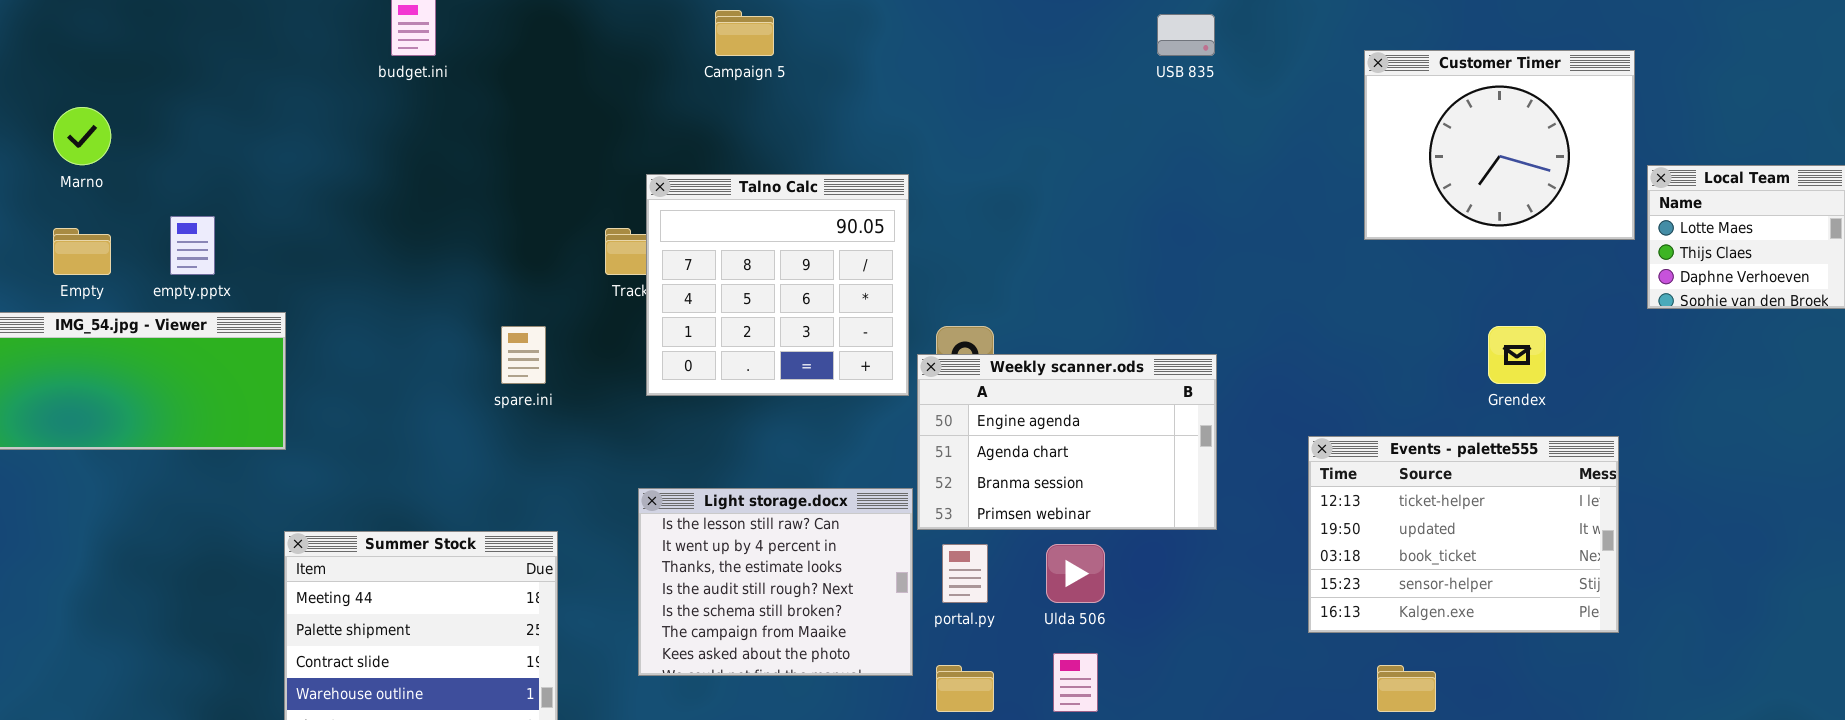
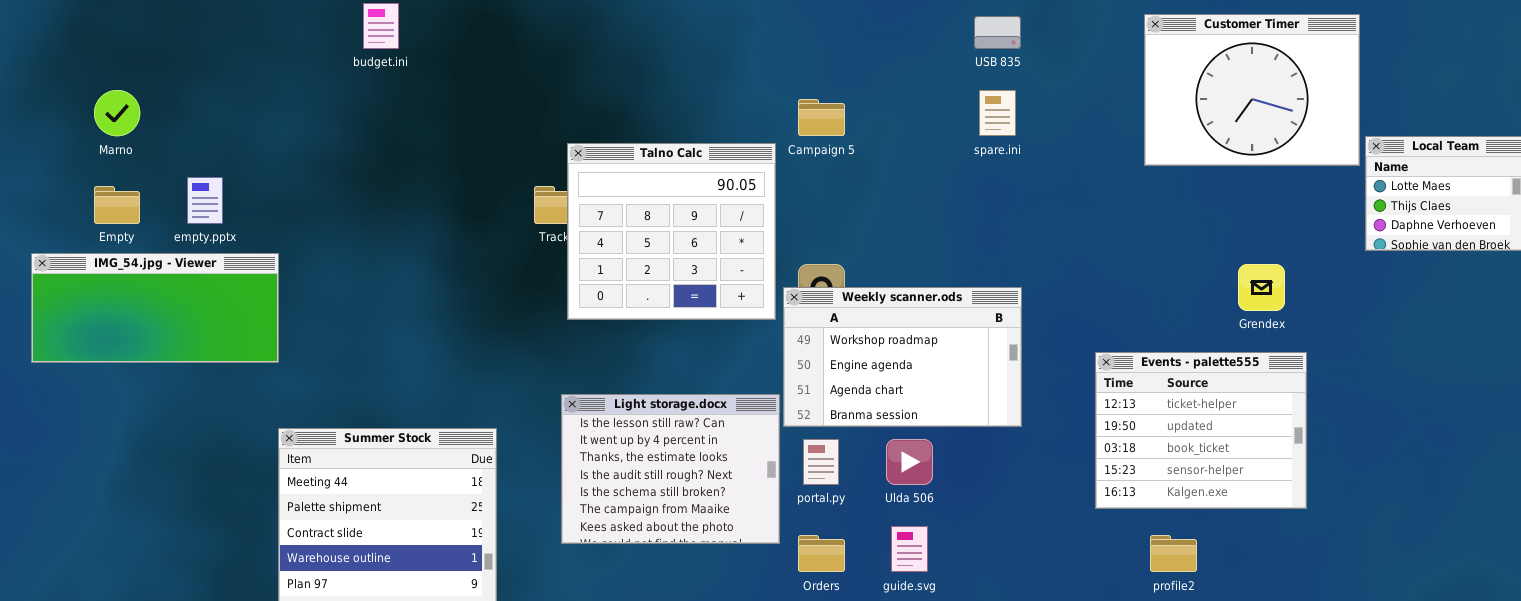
Campaign 5: [715,10,774,56] -> [798,99,845,136], moved
Customer Timer: [1364,50,1635,240] -> [1144,14,1360,166], moved
spare.ini: [501,326,546,384] -> [979,90,1016,136], moved
Weekly scanner.ods: [917,354,1217,530] -> [783,287,1022,427], scrolled up 1 row
Events - palette555: [1308,436,1619,633] -> [1095,352,1307,509], resized

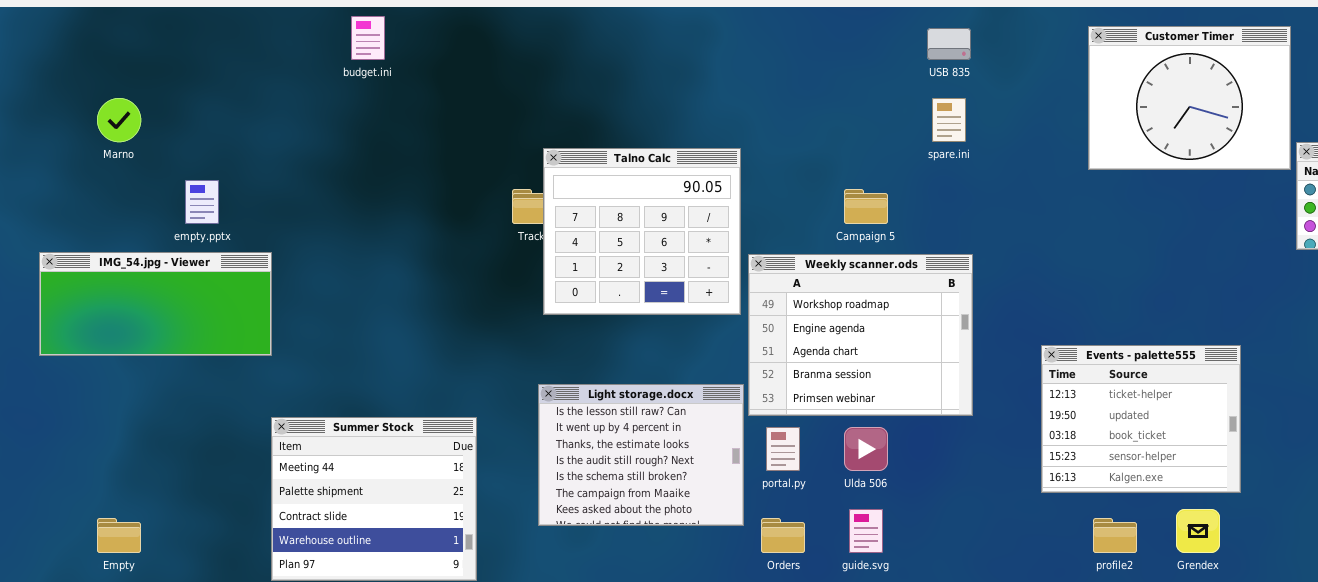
Campaign 5: [798,99,845,136] -> [844,189,888,224], moved
Empty: [94,186,140,224] -> [97,518,141,553], moved
Grendex: [1238,264,1285,311] -> [1176,509,1220,553], moved
Weekly scanner.ods: [783,287,1022,427] -> [748,254,973,416], resized

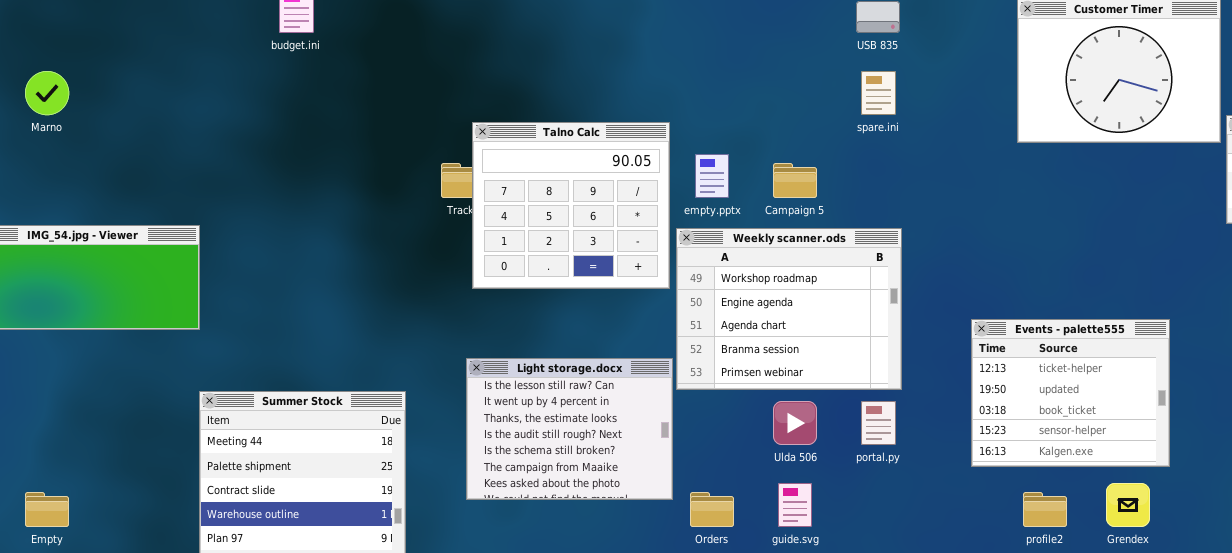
empty.pptx: [185,180,219,224] -> [695,154,729,198], moved
portal.py: [766,427,800,471] -> [861,401,896,445], moved

